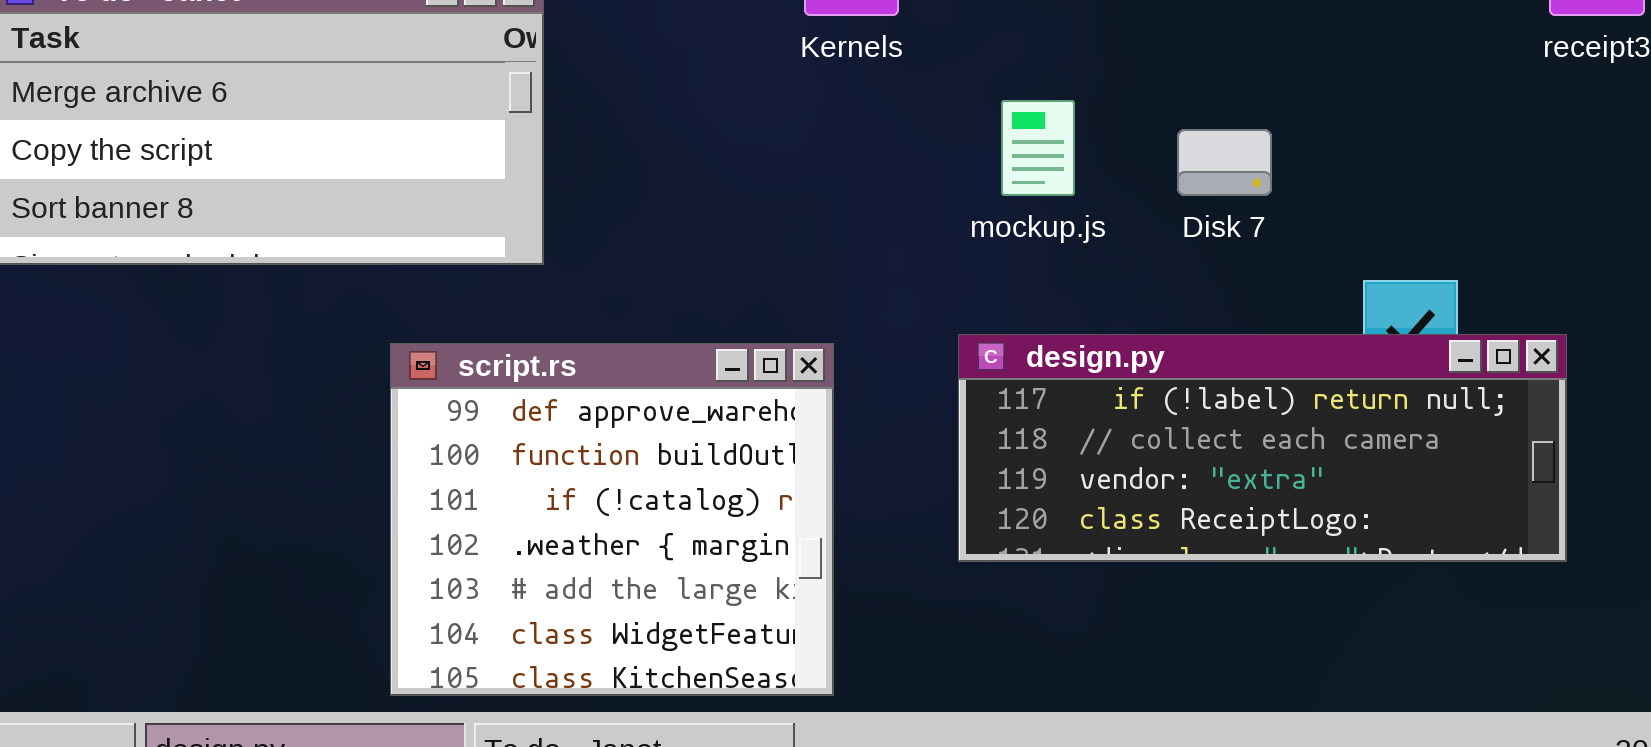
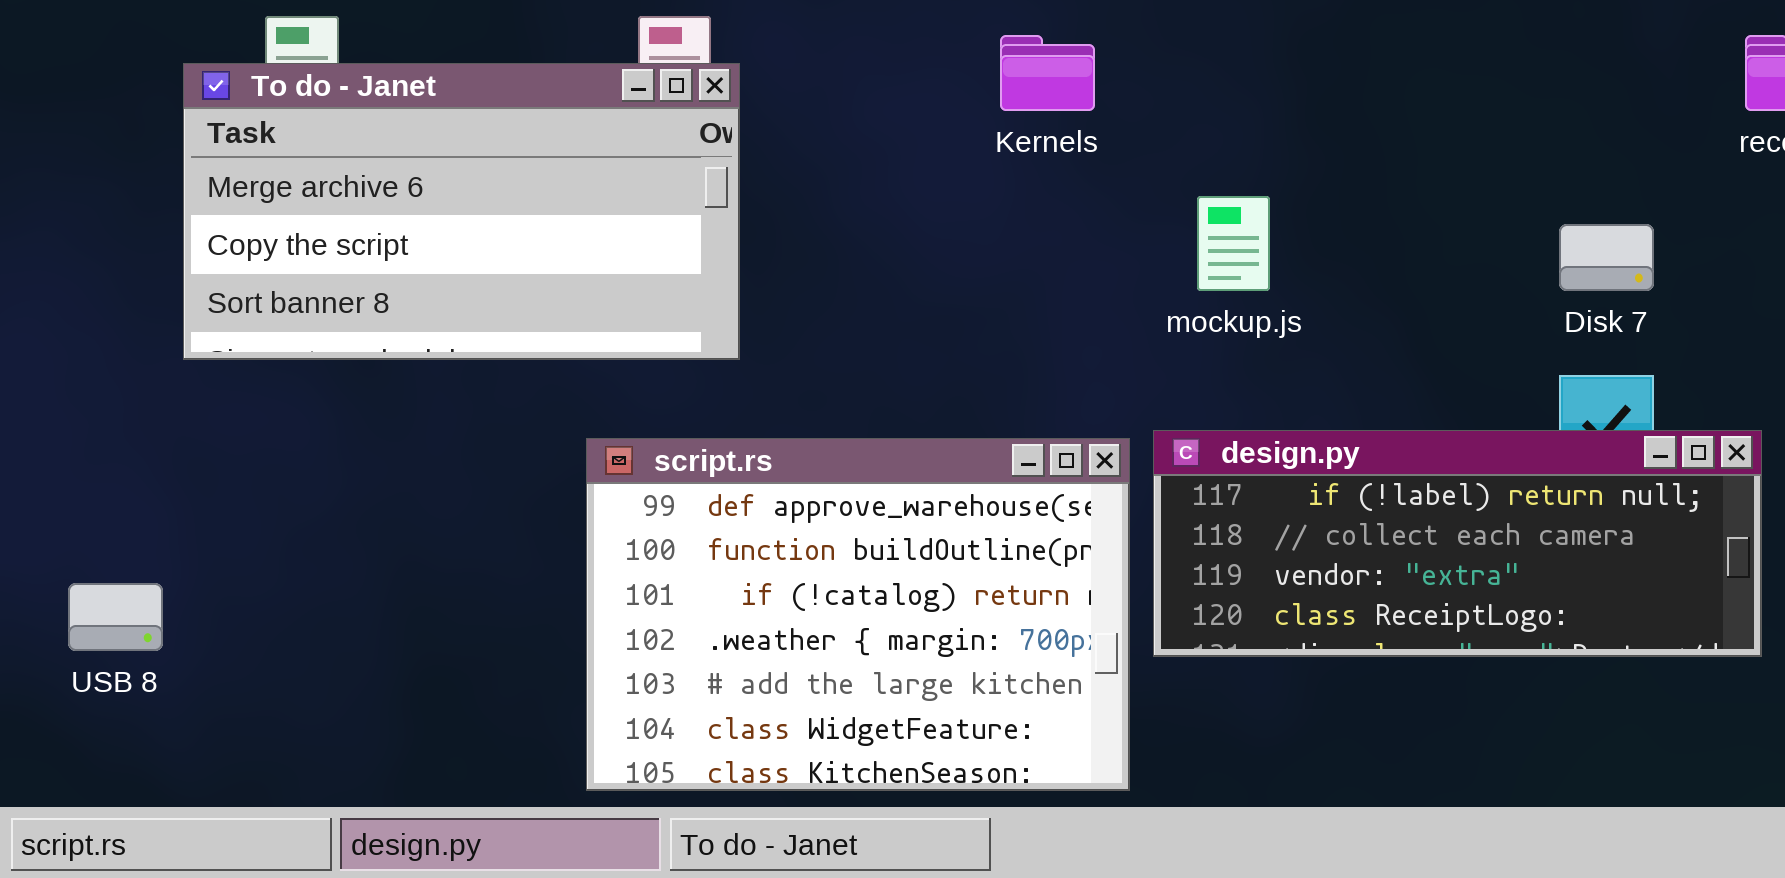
Disk 7: [1177,129,1272,196] -> [1559,224,1654,291], moved
script.rs: [390,343,834,696] -> [586,438,1130,791], resized

